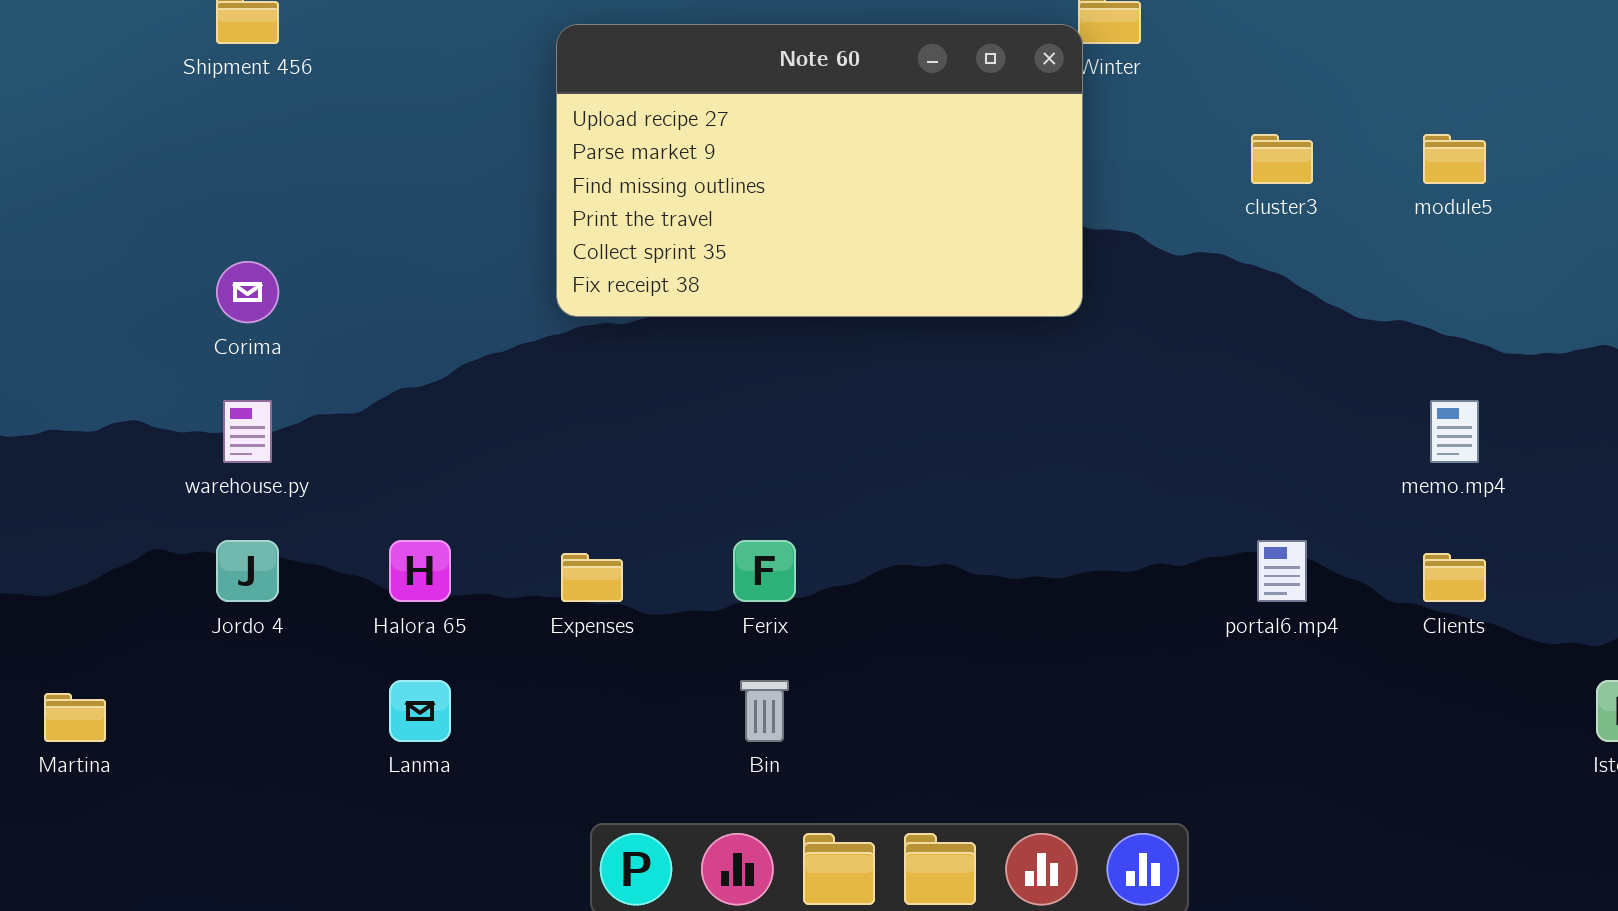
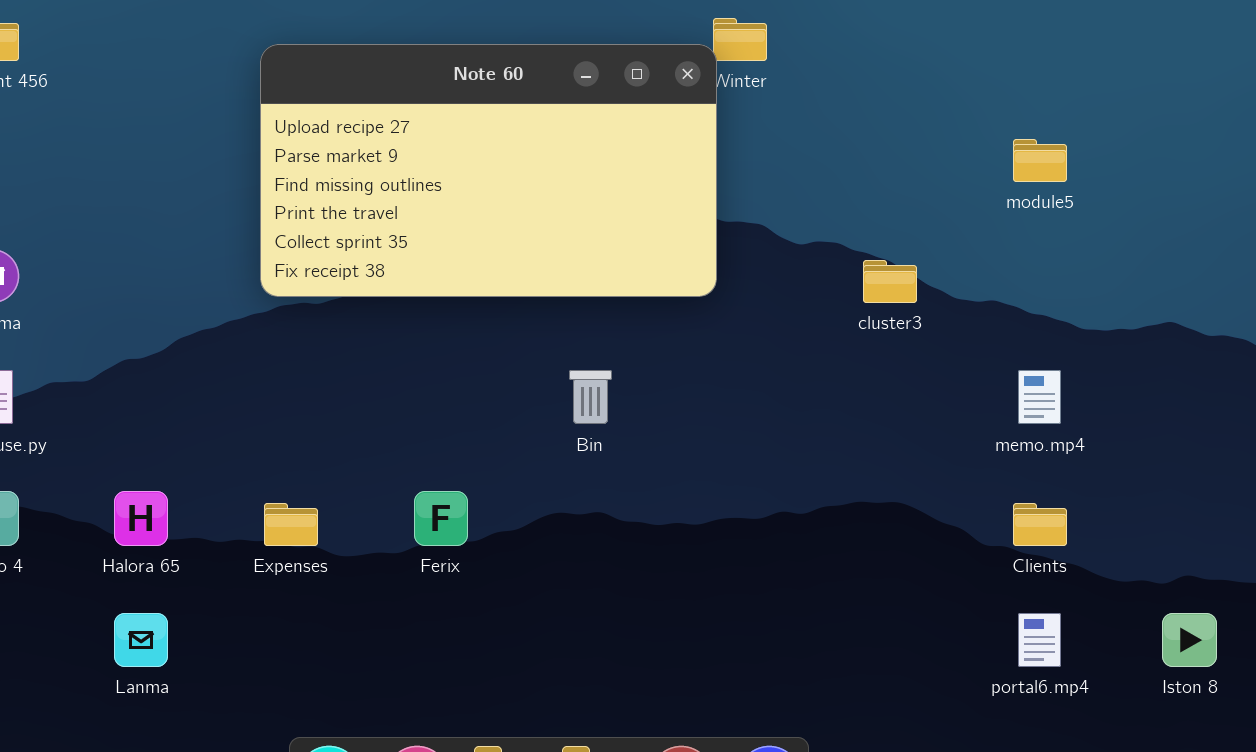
cluster3: [1251,134,1313,184] -> [863,260,917,303], moved
portal6.mp4: [1257,540,1307,602] -> [1018,613,1061,667], moved
Bin: [740,680,789,742] -> [569,370,612,424], moved

